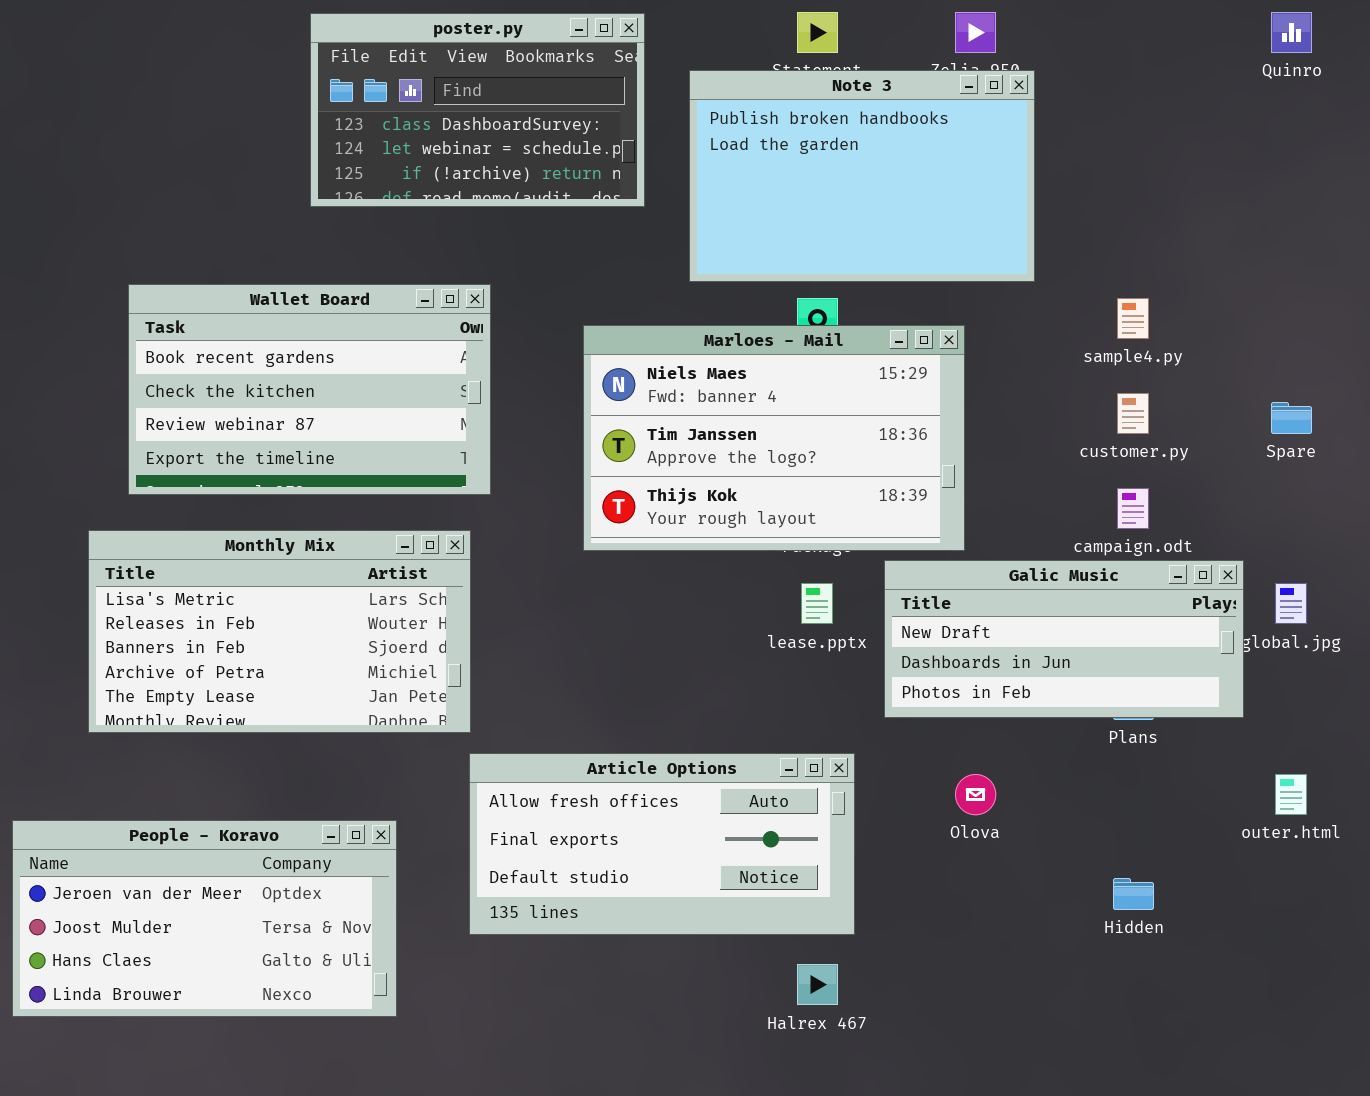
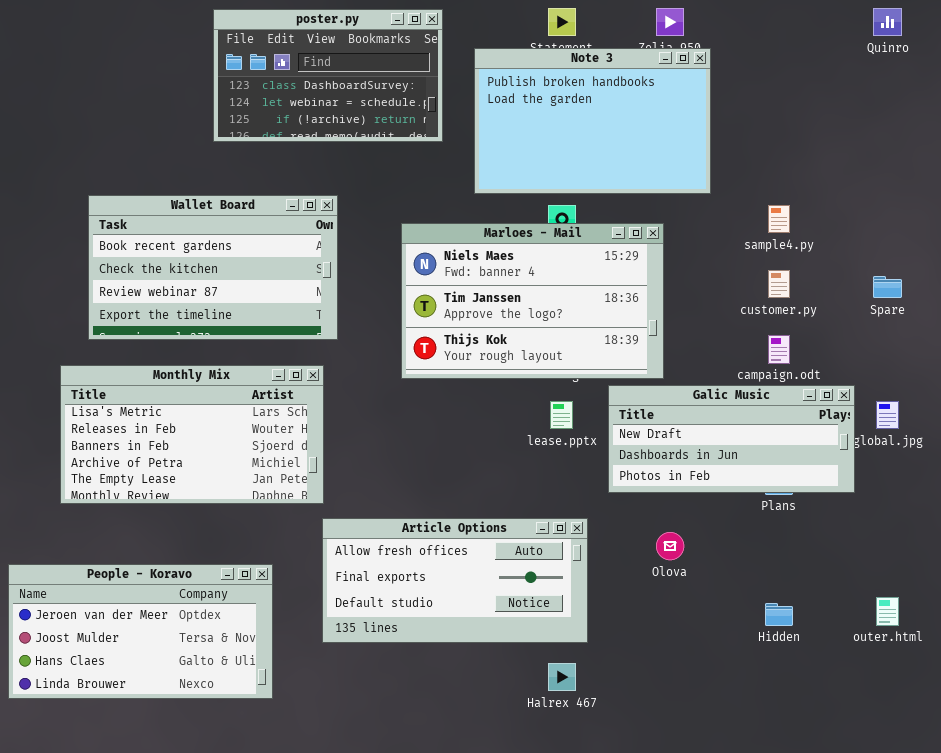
outer.html: [1275,774,1307,815] -> [876,597,899,626], moved

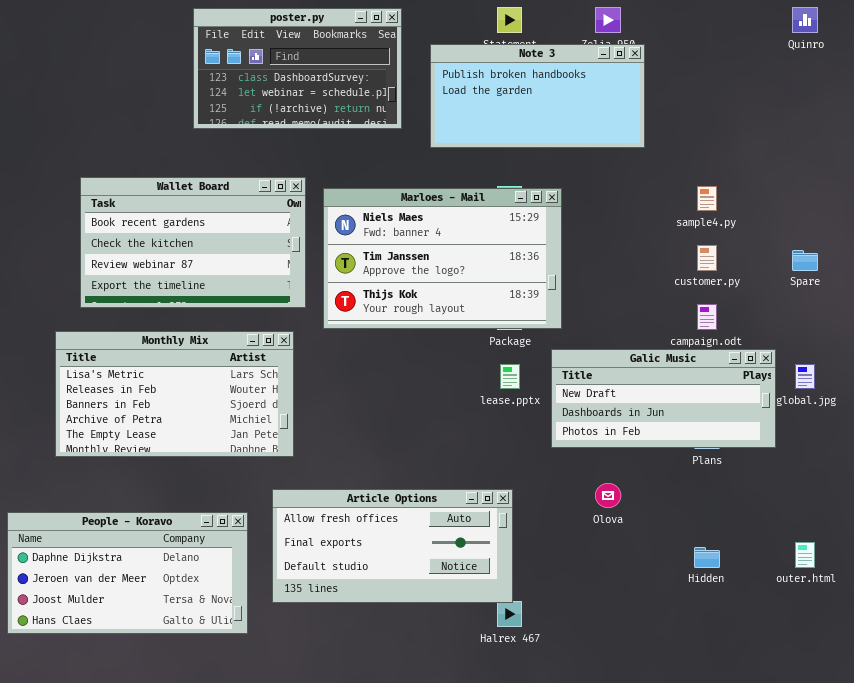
Note 3: [474,48,711,194] -> [430,44,645,148], resized
Marloes - Mail: [401,223,664,379] -> [323,188,562,329], moved
Article Options: [322,518,588,643] -> [272,489,513,603], moved
People - Koravo: [8,564,273,699] -> [7,512,248,634], scrolled up 1 row

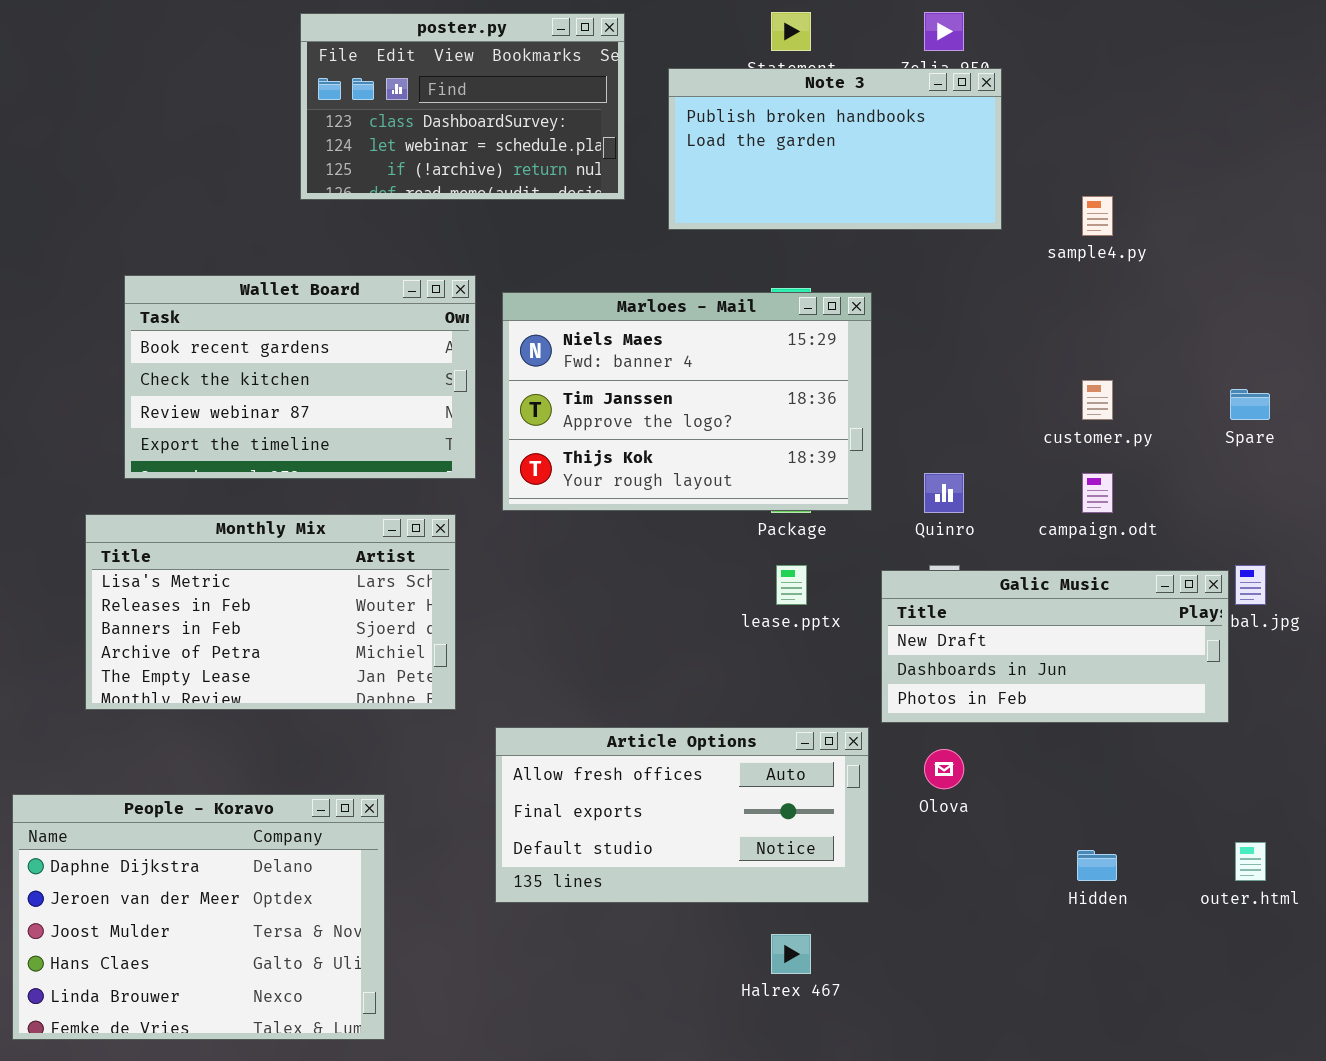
Quinro: [792,7,818,33] -> [924,473,964,513], moved
sample4.py: [697,186,717,211] -> [1082,196,1113,236], moved
Galic Music: [551,349,776,448] -> [881,570,1229,723], moved
Article Options: [272,489,513,603] -> [495,727,869,903], moved
People - Koravo: [7,512,248,634] -> [12,794,385,1040], resized

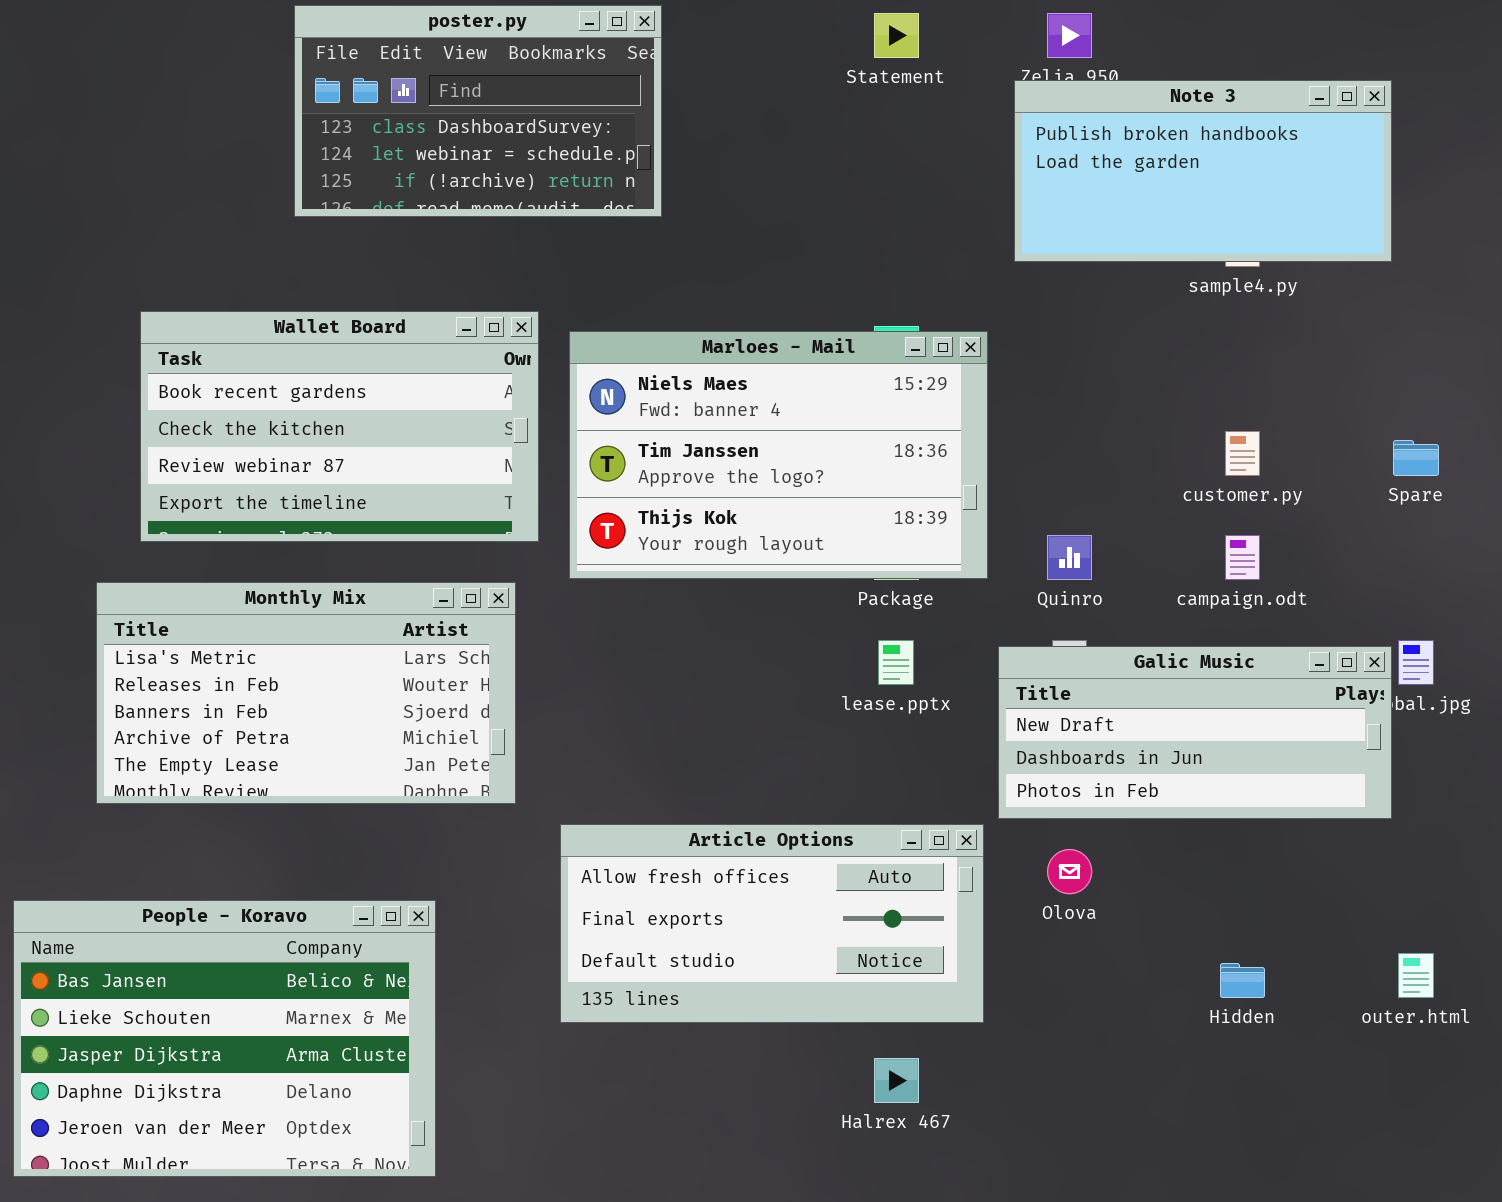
poster.py: [300,13,625,200] -> [294,5,662,217], moved
Note 3: [668,68,1002,230] -> [1014,80,1392,262], moved
People - Koravo: [12,794,385,1040] -> [13,900,436,1177], scrolled up 3 rows

